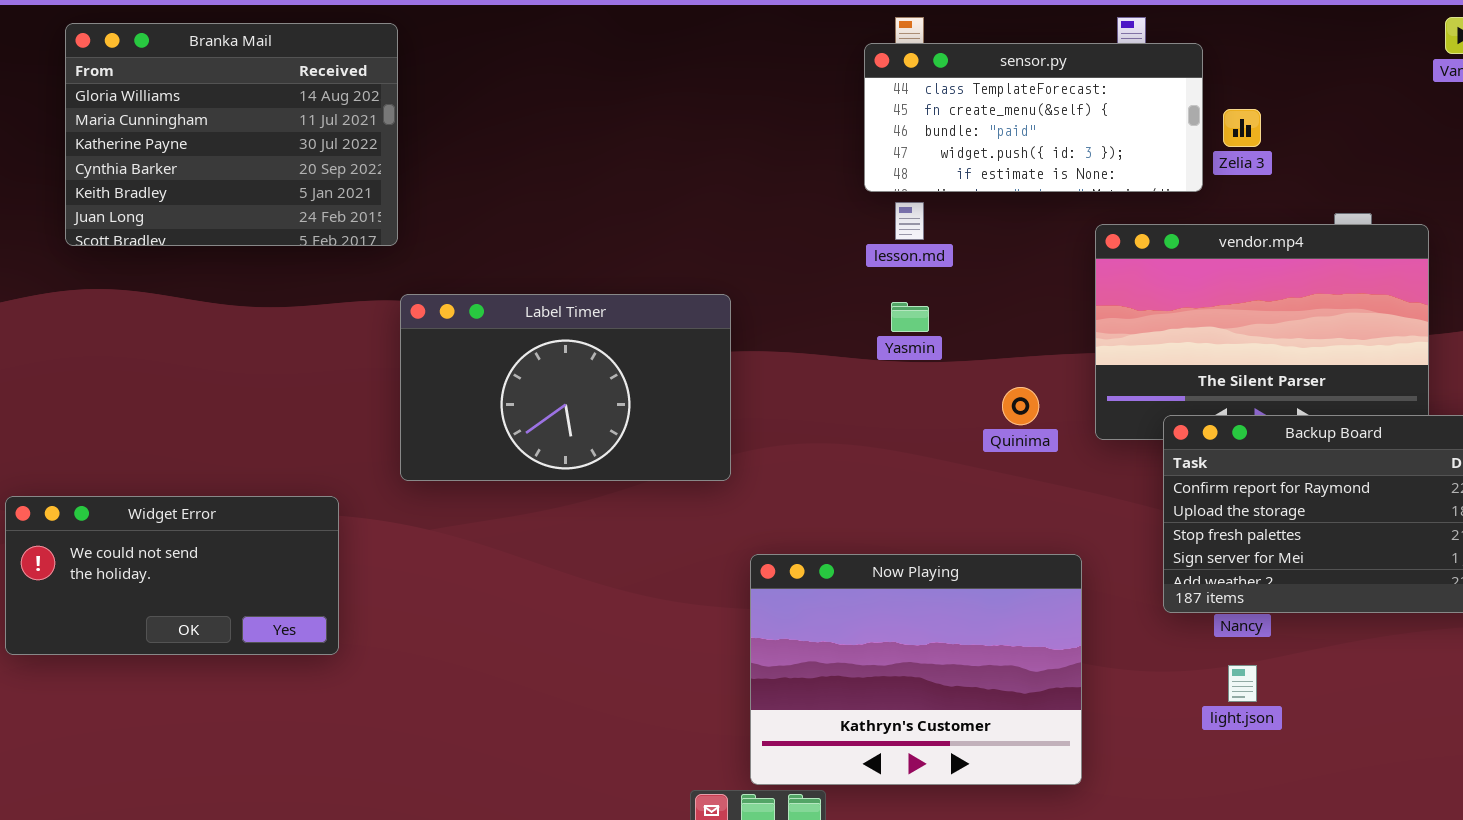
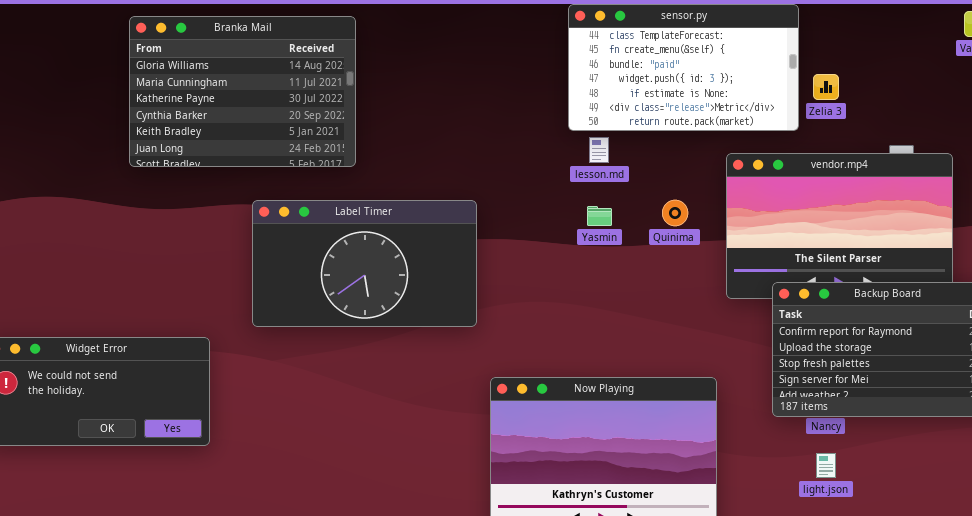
Branka Mail: [65,23,398,246] -> [129,16,356,167], moved
sensor.py: [864,43,1203,192] -> [568,4,799,131], resized
Quinima: [1002,387,1039,425] -> [662,200,688,226], moved

